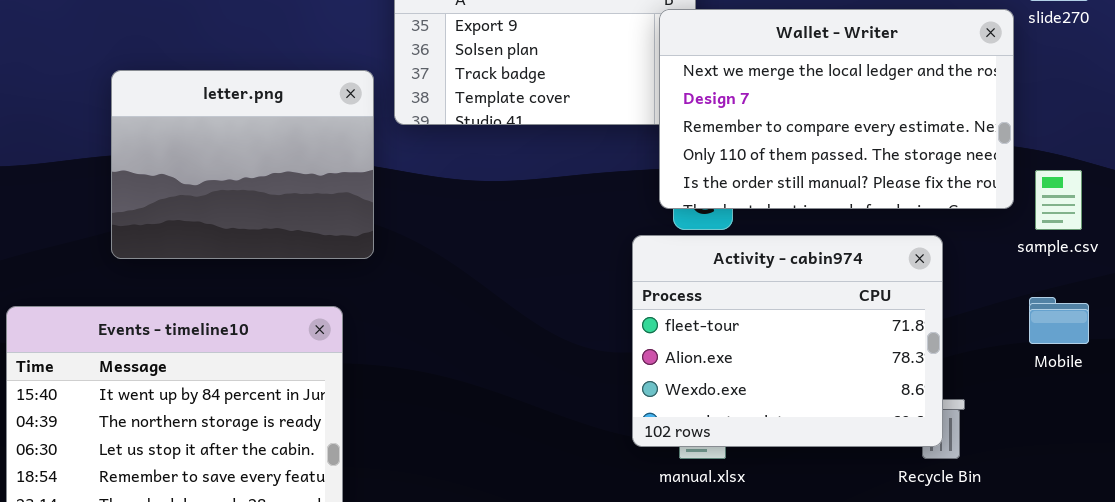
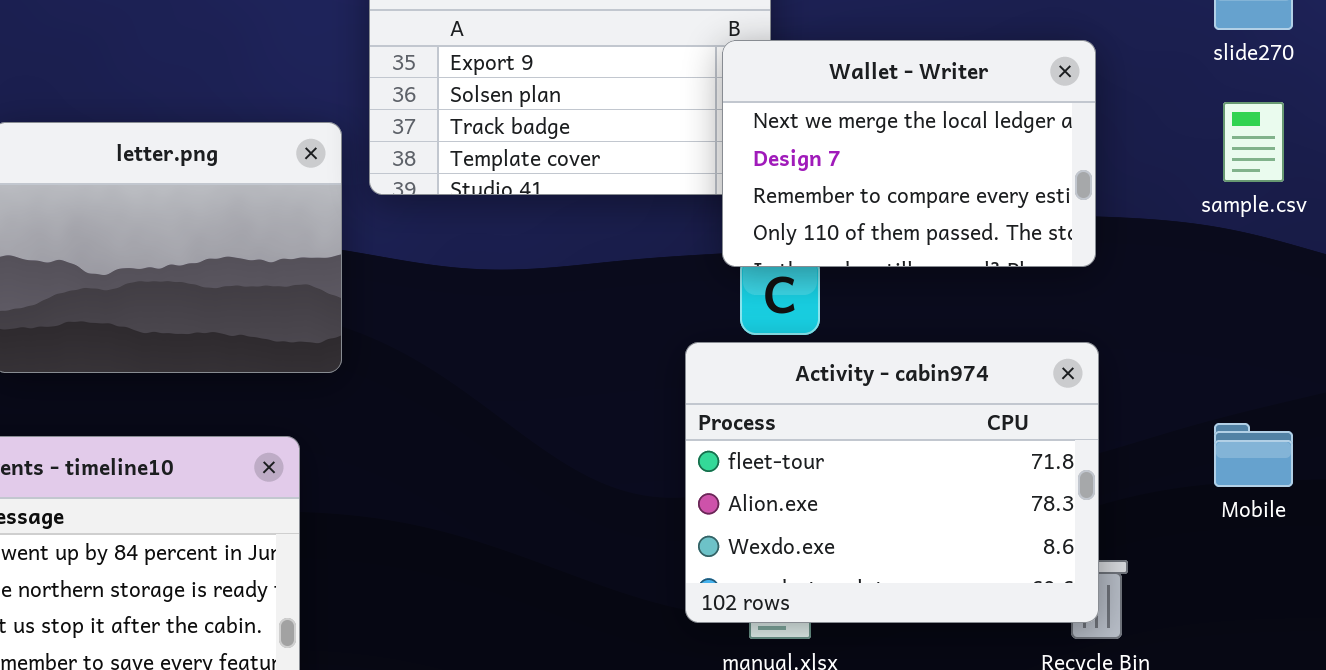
Wallet - Writer: [659,9,1014,209] -> [722,40,1096,267], resized
sample.csv: [1035,170,1082,230] -> [1223,102,1284,182], moved

